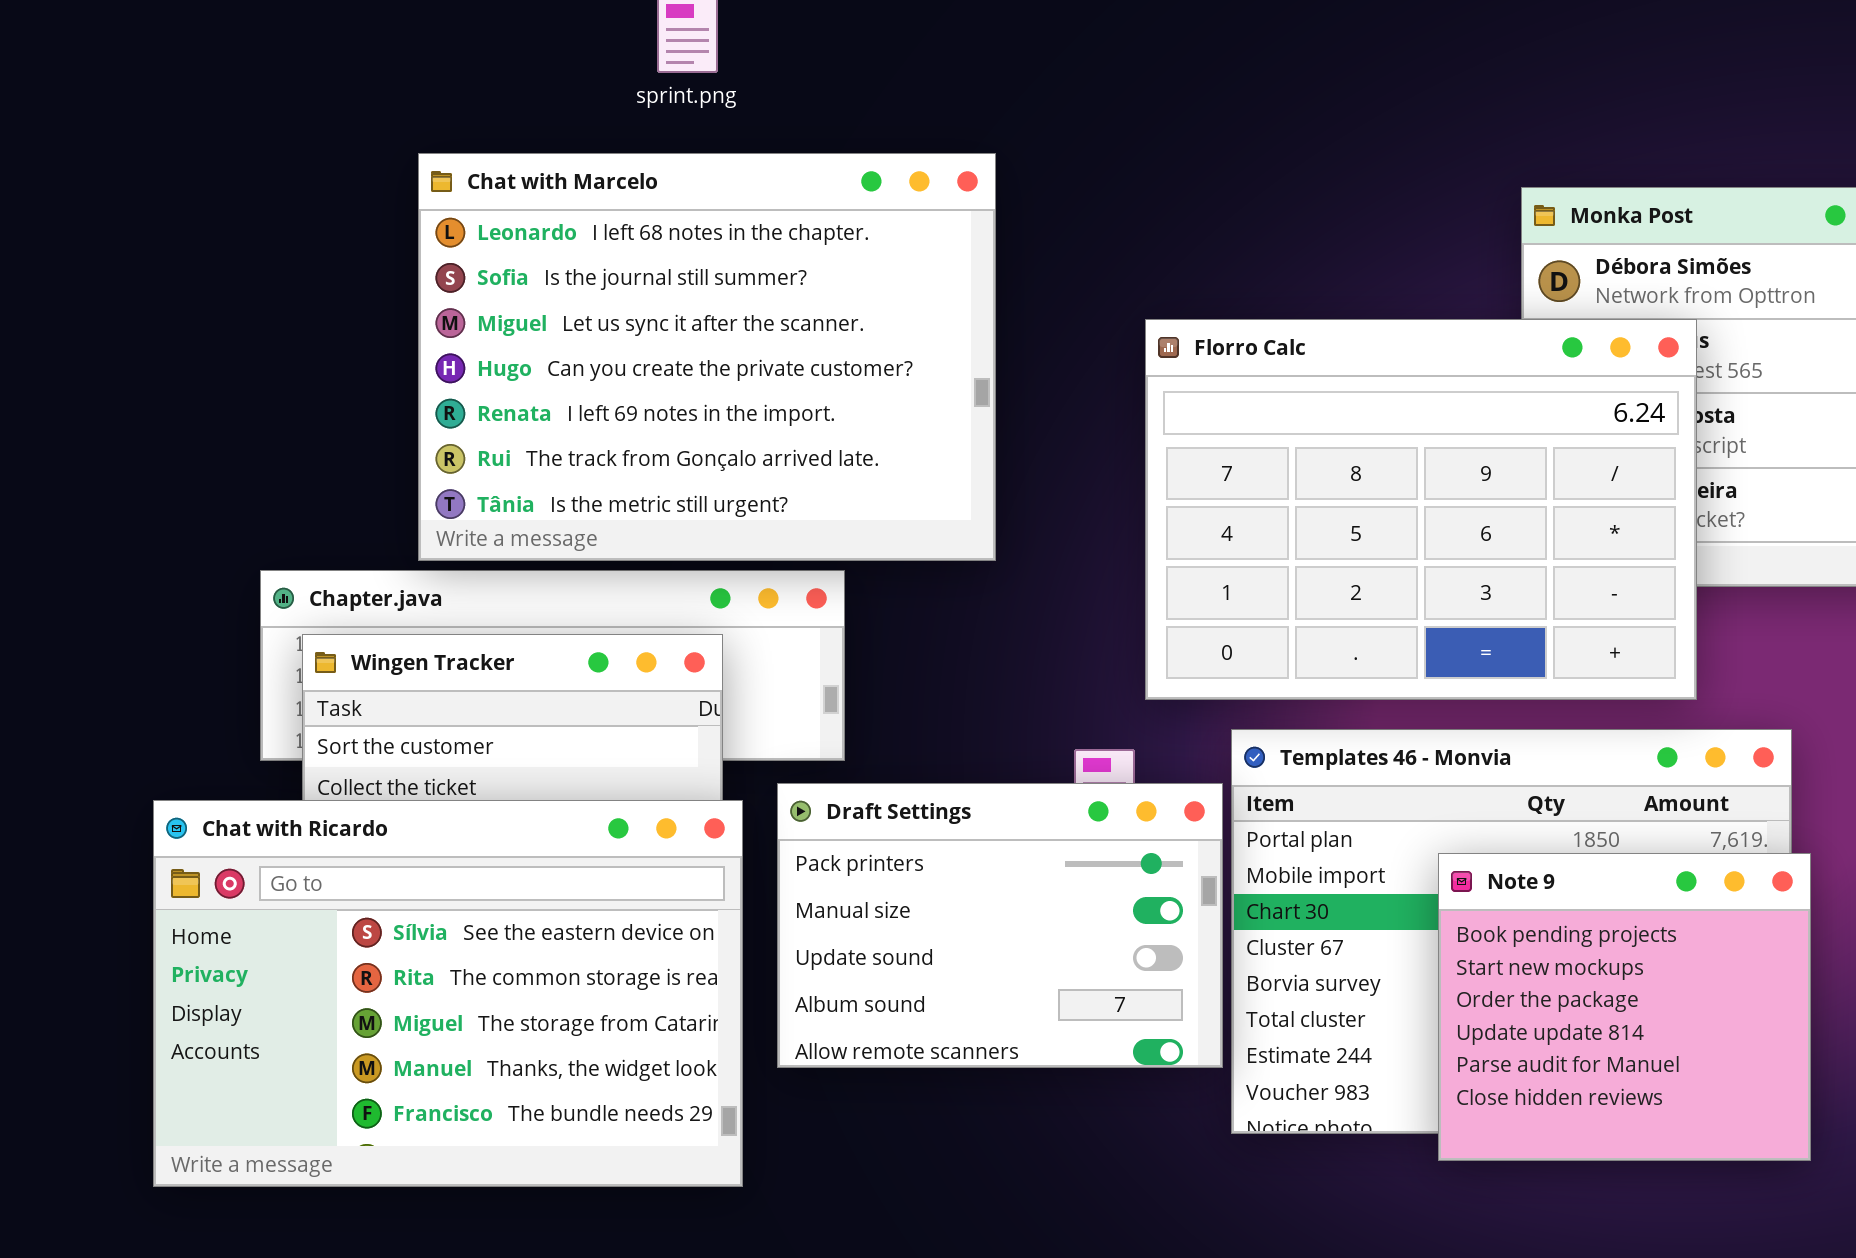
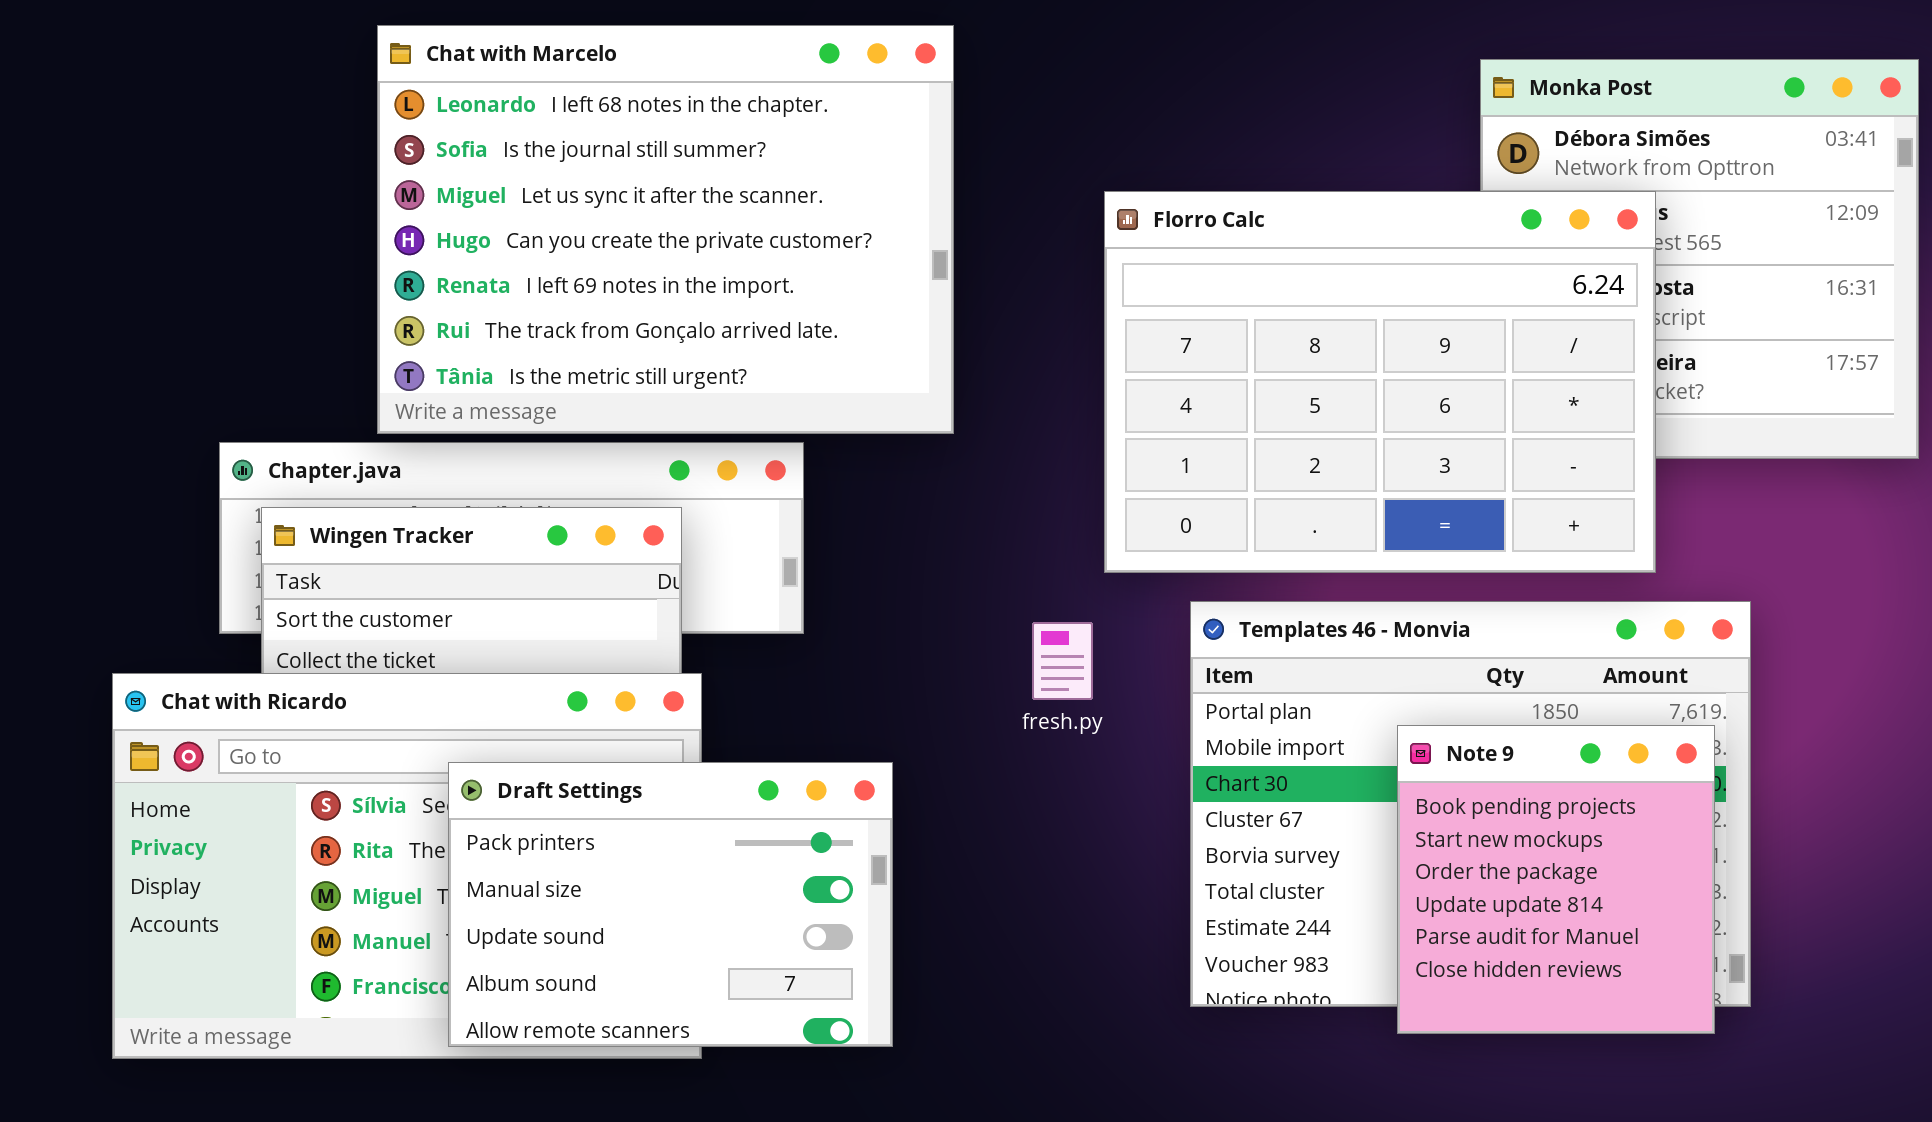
Draft Settings: [777,783,1223,1068] -> [448,762,893,1047], moved
Note 9: [1438,853,1811,1161] -> [1397,725,1715,1034], resized

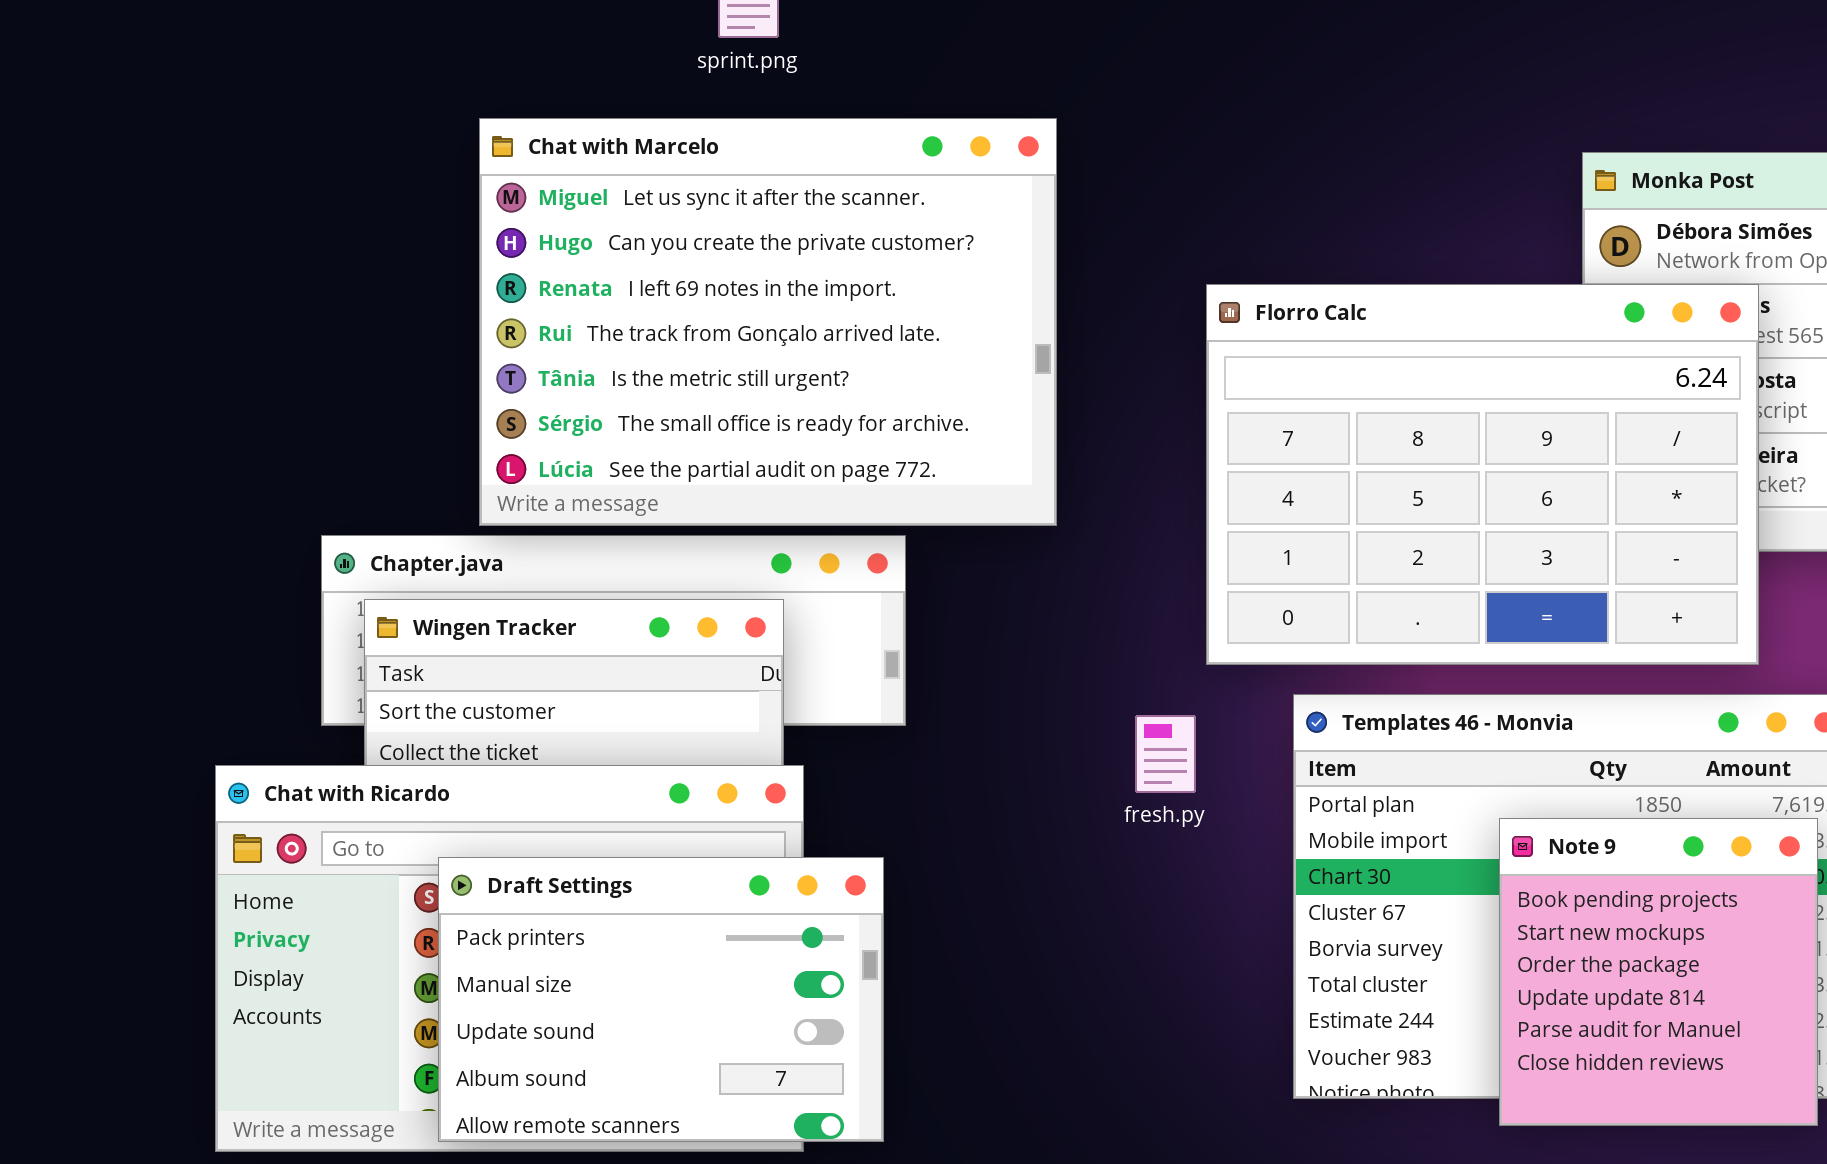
Chat with Marcelo: [377,25,954,434] -> [479,118,1057,526], scrolled down 2 rows
Draft Settings: [448,762,893,1047] -> [438,857,884,1142], moved

